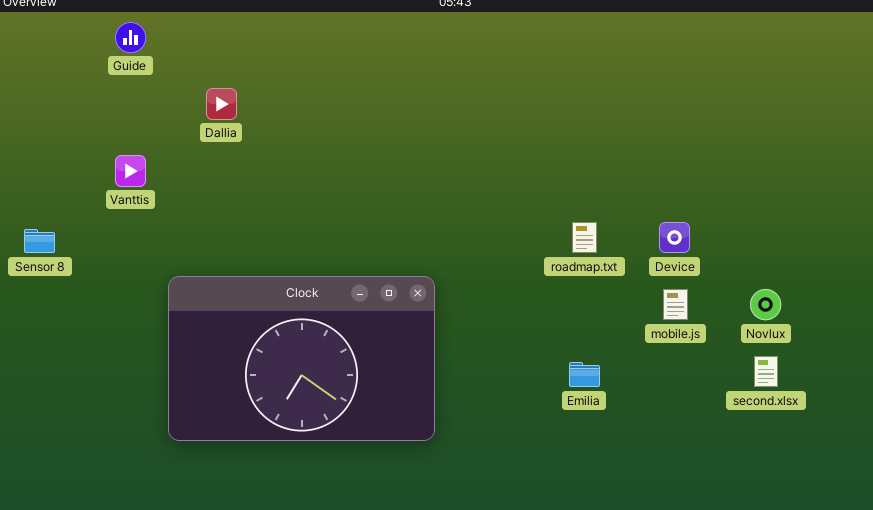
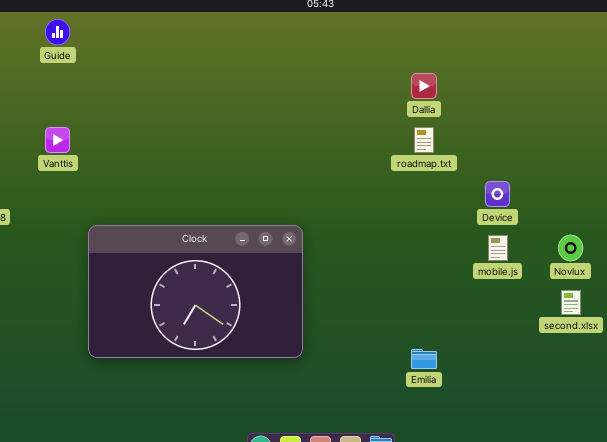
Dallia: [206,88,237,120] -> [411,73,437,99], moved
roadmap.txt: [572,222,597,253] -> [414,127,434,153], moved
Emilia: [569,362,600,387] -> [411,349,437,369], moved

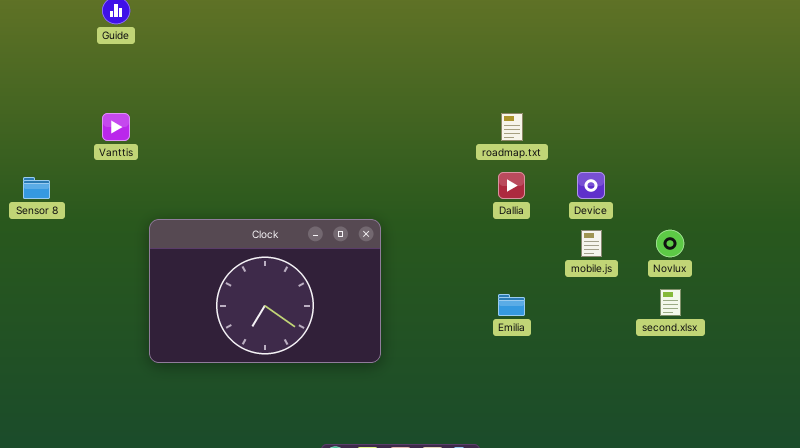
Dallia: [411,73,437,99] -> [498,172,525,199], moved
Emilia: [411,349,437,369] -> [498,294,525,316], moved

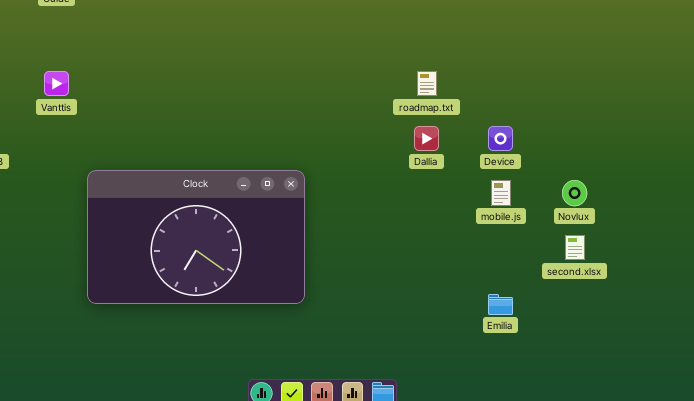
Emilia: [498,294,525,316] -> [488,294,513,315], moved

